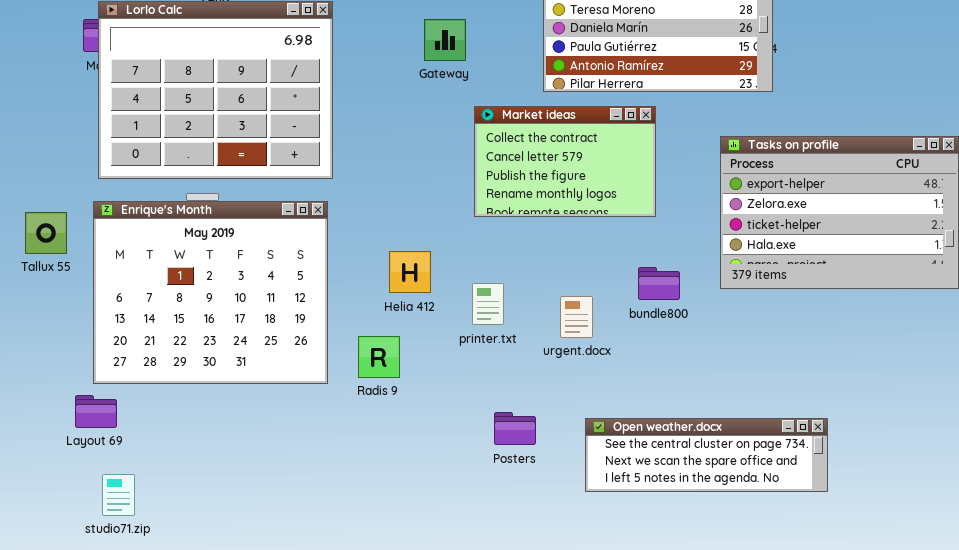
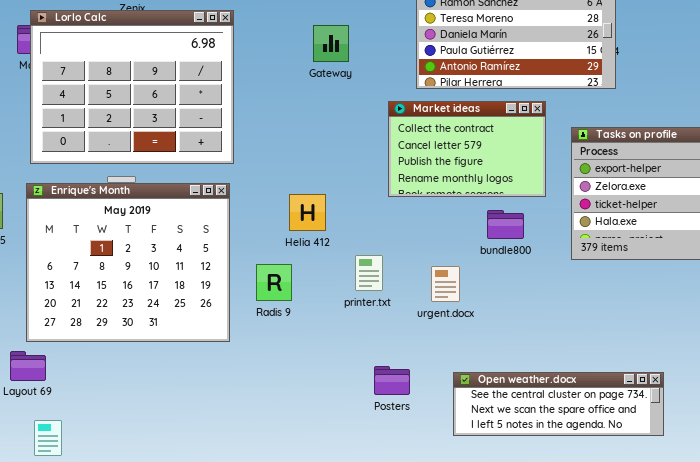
Market ideas: [474,106,656,217] -> [388,101,546,197], moved
Helia 412: [389,251,431,293] -> [289,194,326,231], moved
bundle800: [638,267,680,300] -> [487,210,524,239], moved
Radis 9: [358,336,400,378] -> [256,264,292,301], moved

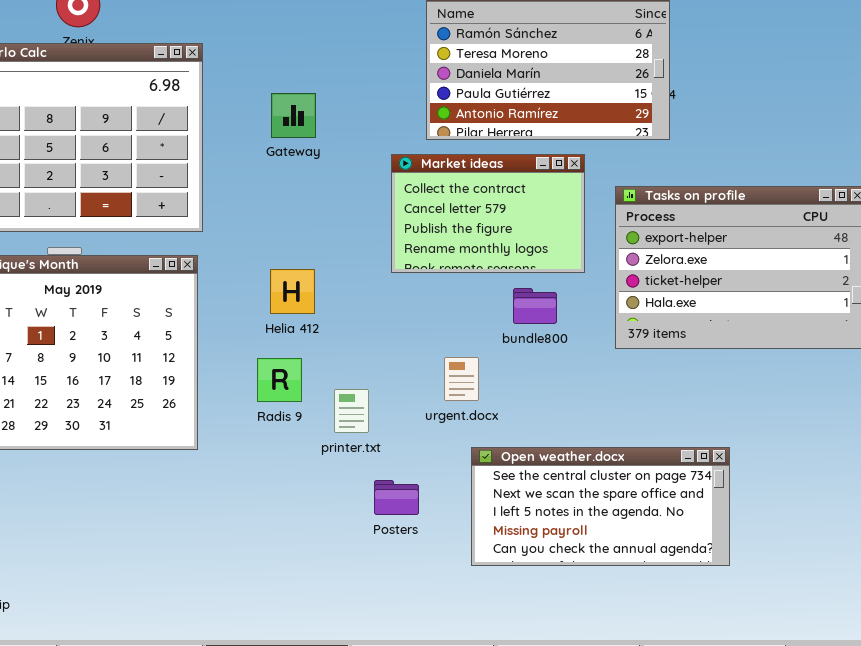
Gateway: [313,25,349,62] -> [271,93,316,138], moved
printer.txt: [355,255,383,291] -> [334,389,369,433], moved
Radis 9: [256,264,292,301] -> [257,358,302,402], moved
Open weather.docx: [453,372,664,436] -> [471,447,730,566], resized

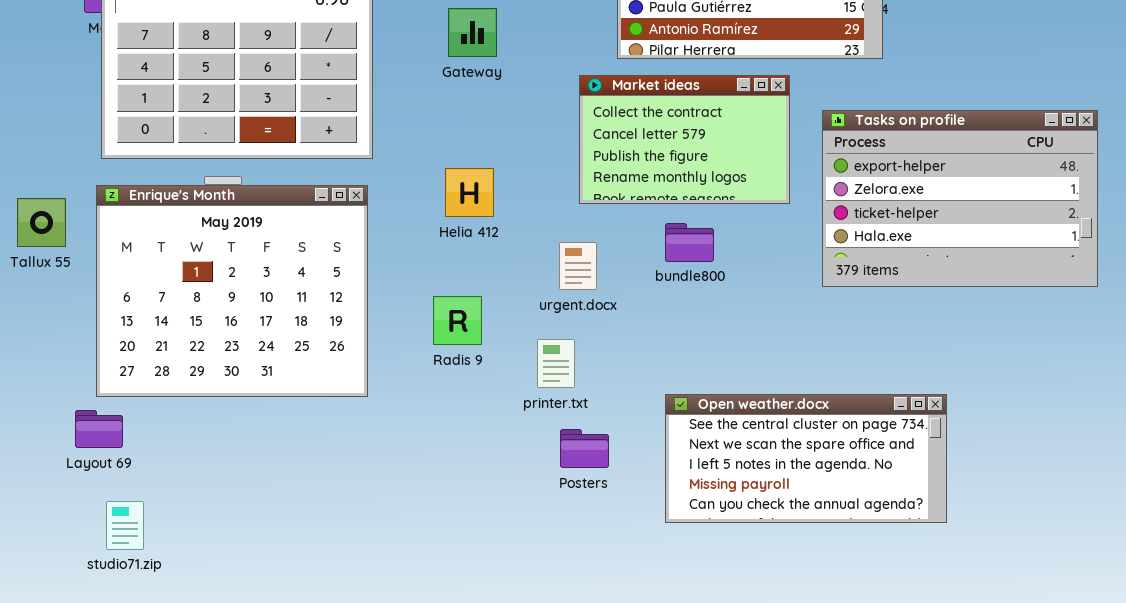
Helia 412: [270,269,315,314] -> [445,168,494,217], moved
bundle800: [513,288,557,324] -> [665,223,714,262], moved
urgent.docx: [444,357,479,401] -> [559,242,597,290], moved
printer.txt: [334,389,369,433] -> [537,339,575,388], moved

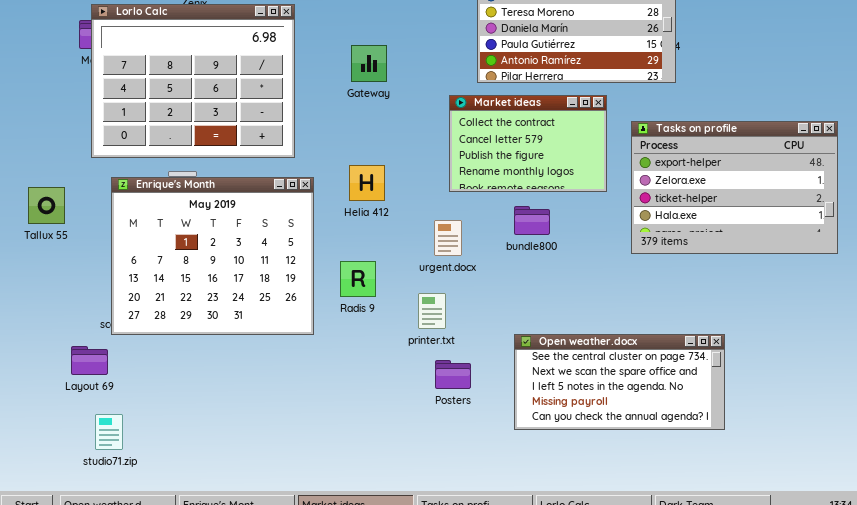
Enrique's Month: [96,185,368,397] -> [111,177,314,335], moved

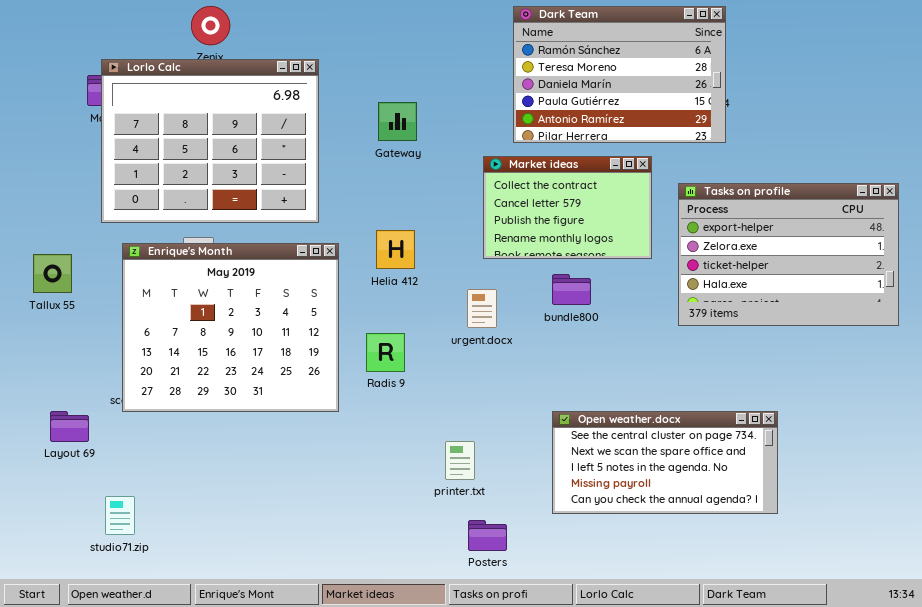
printer.txt: [418,293,446,329] -> [445,441,475,480], moved
Layout 69: [71,346,108,375] -> [50,411,89,442], moved
Posters: [435,360,471,389] -> [468,520,507,551], moved

